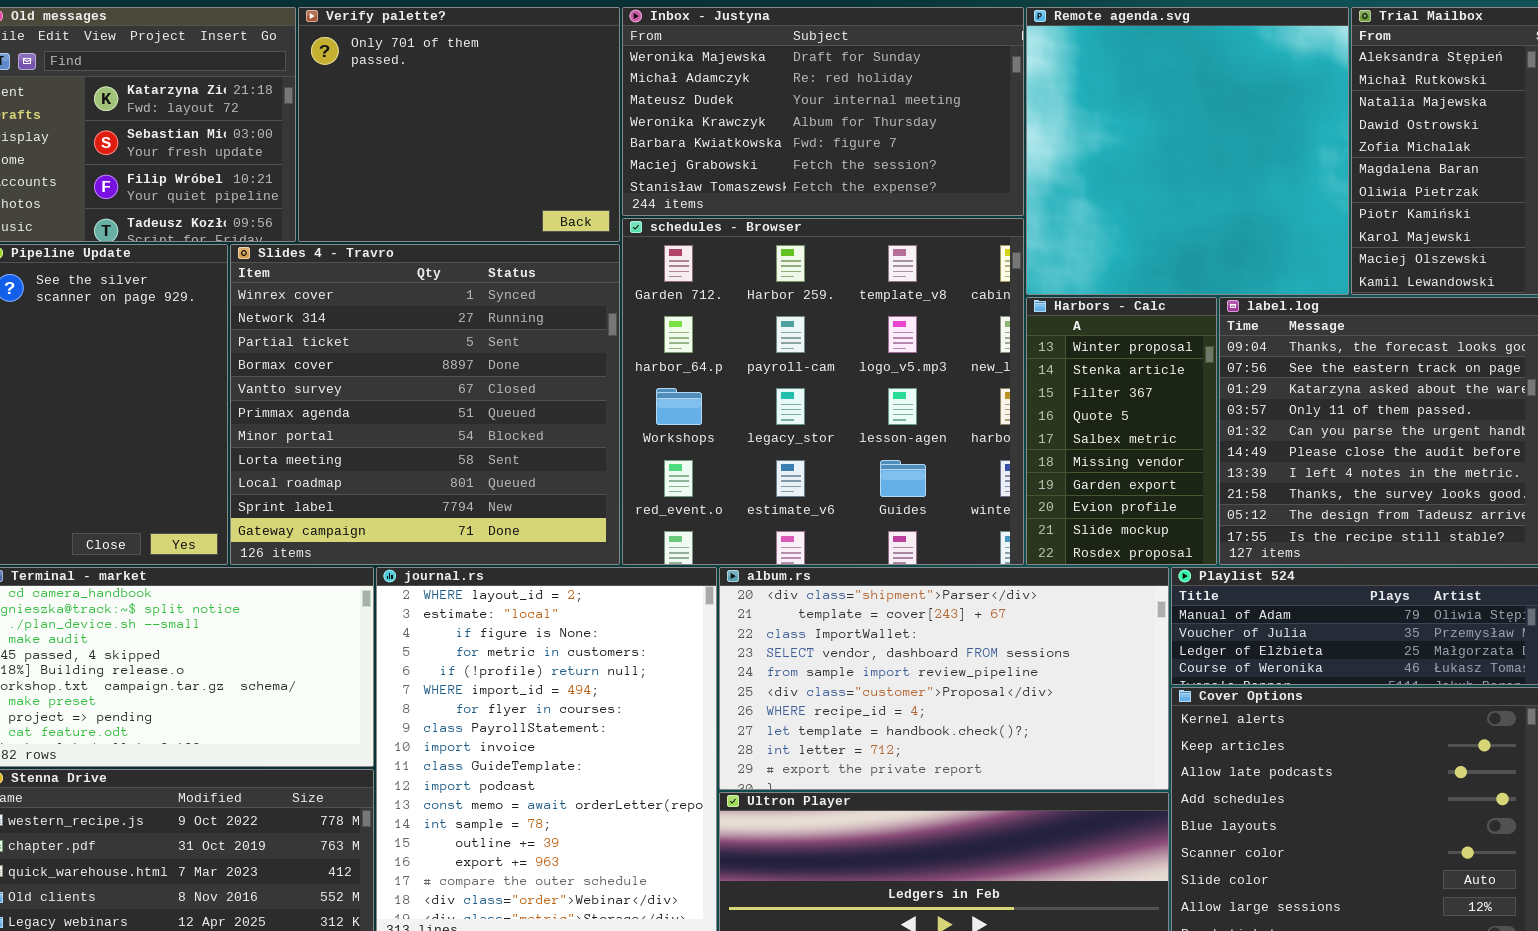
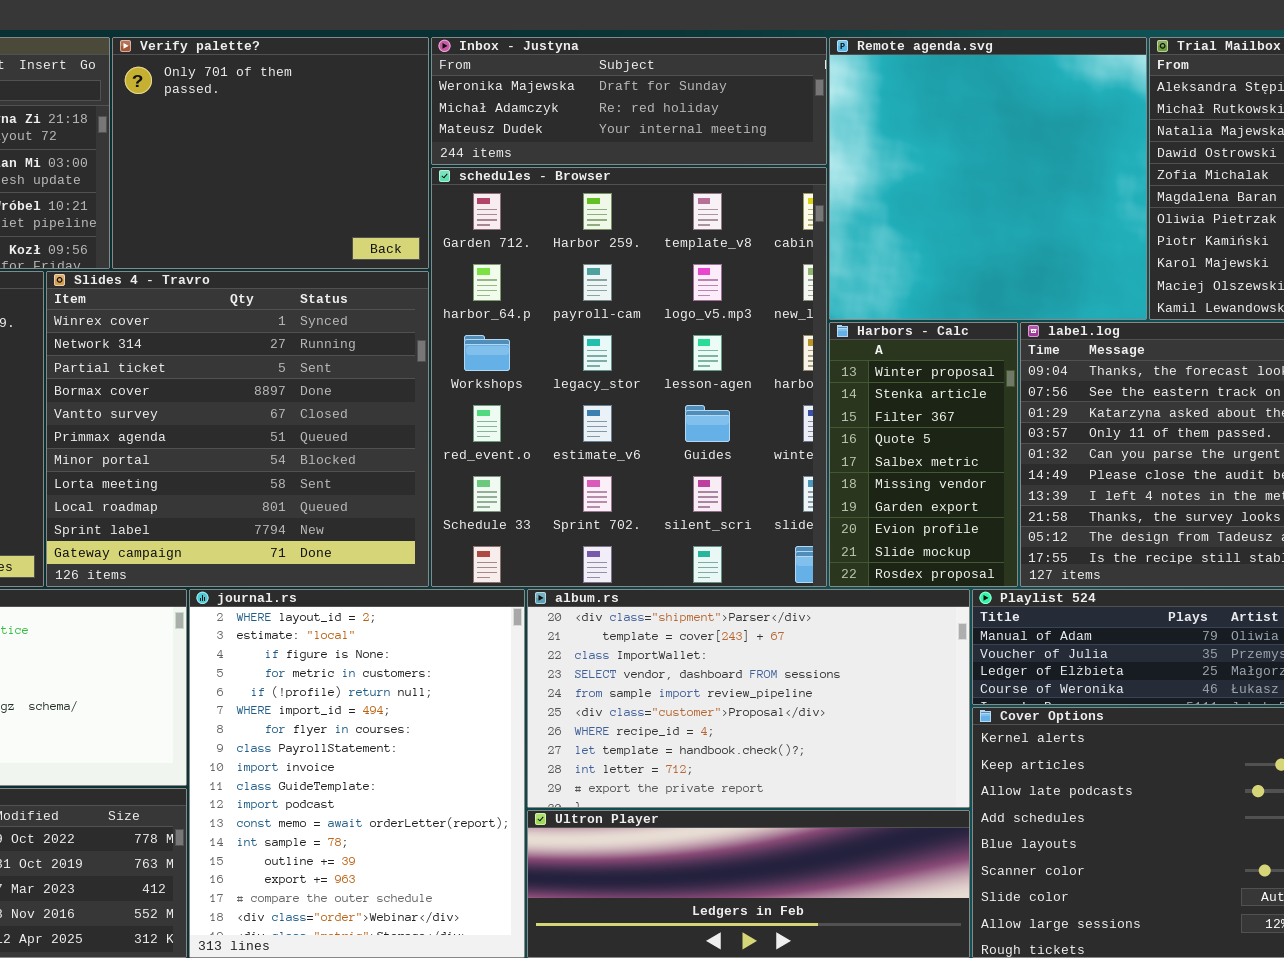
Inbox - Justyna: [622,7,1024,216] -> [431,37,827,165], resized
schedules - Browser: [622,218,1024,565] -> [431,167,827,587], resized

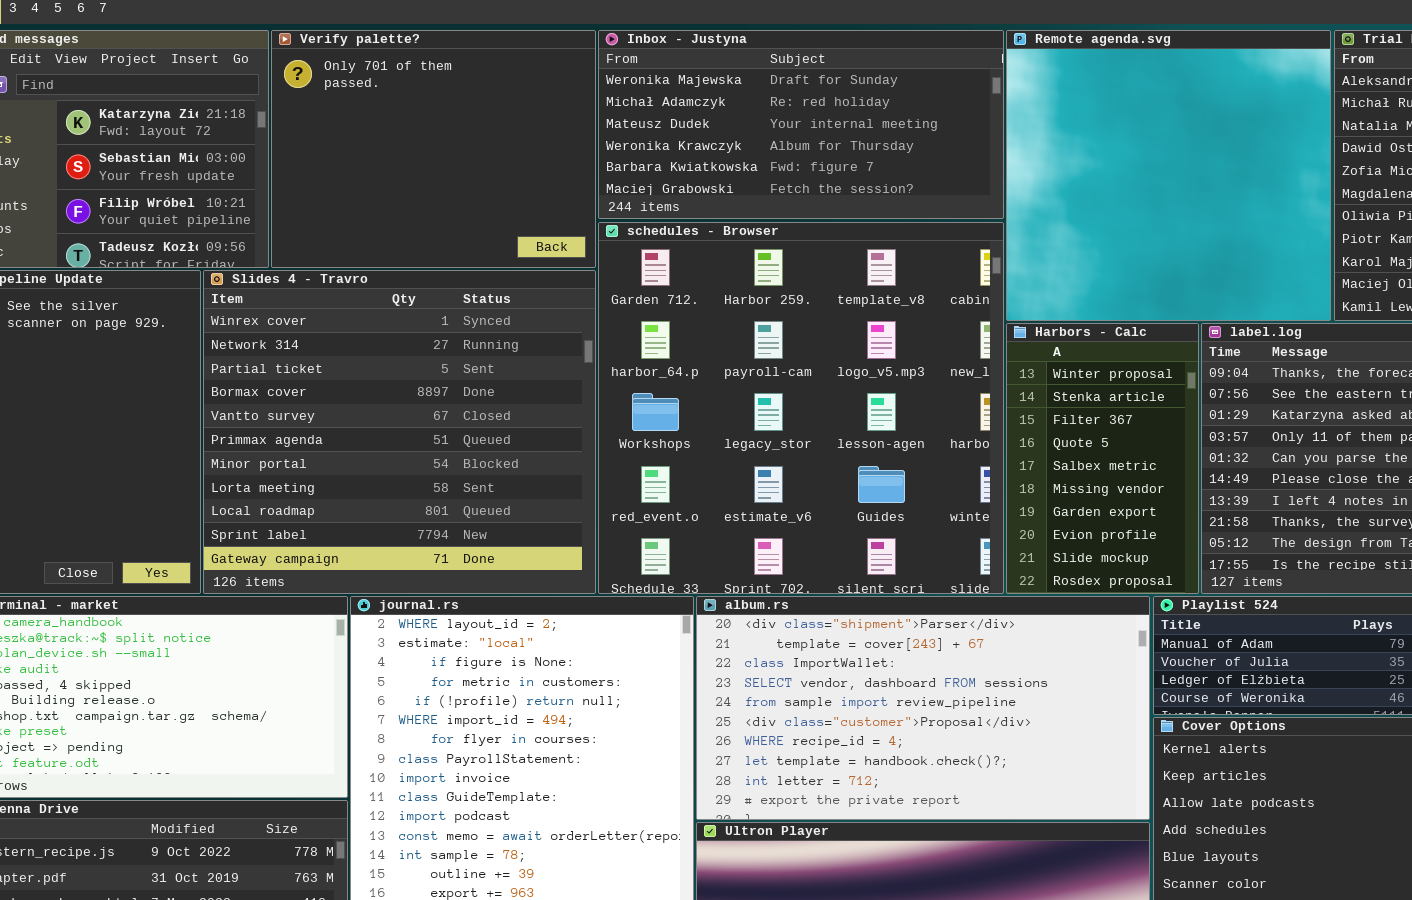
Inbox - Justyna: [431,37,827,165] -> [598,30,1004,219], resized
schedules - Browser: [431,167,827,587] -> [598,222,1004,594], resized

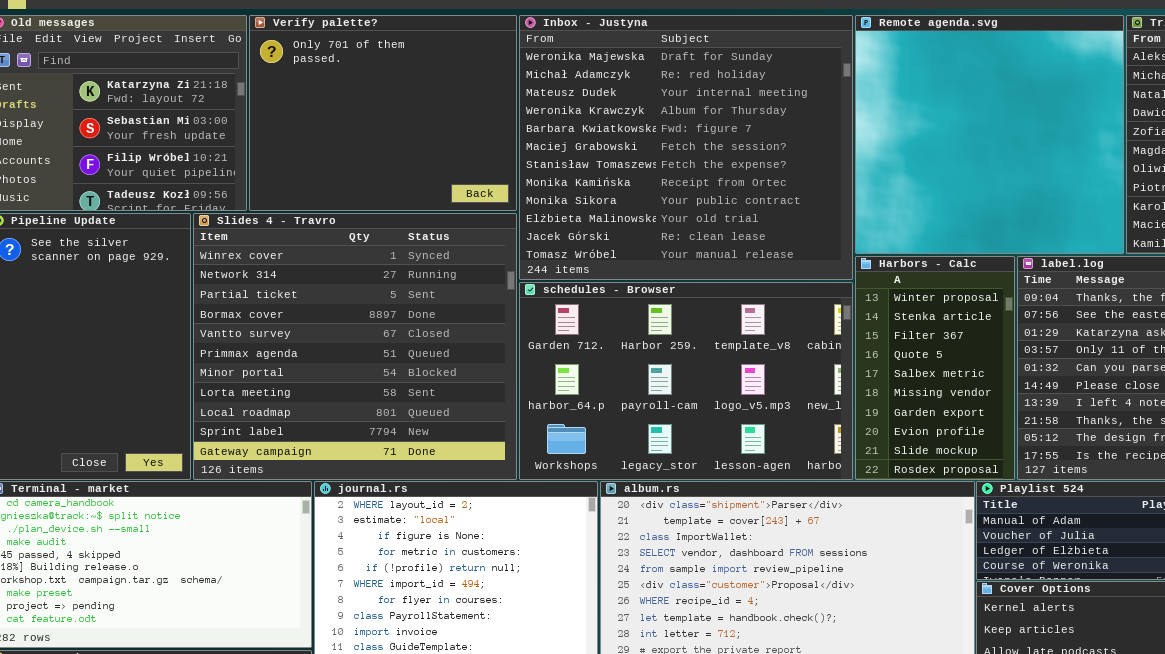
Inbox - Justyna: [598,30,1004,219] -> [519,15,853,280], resized
schedules - Browser: [598,222,1004,594] -> [519,282,853,480], resized

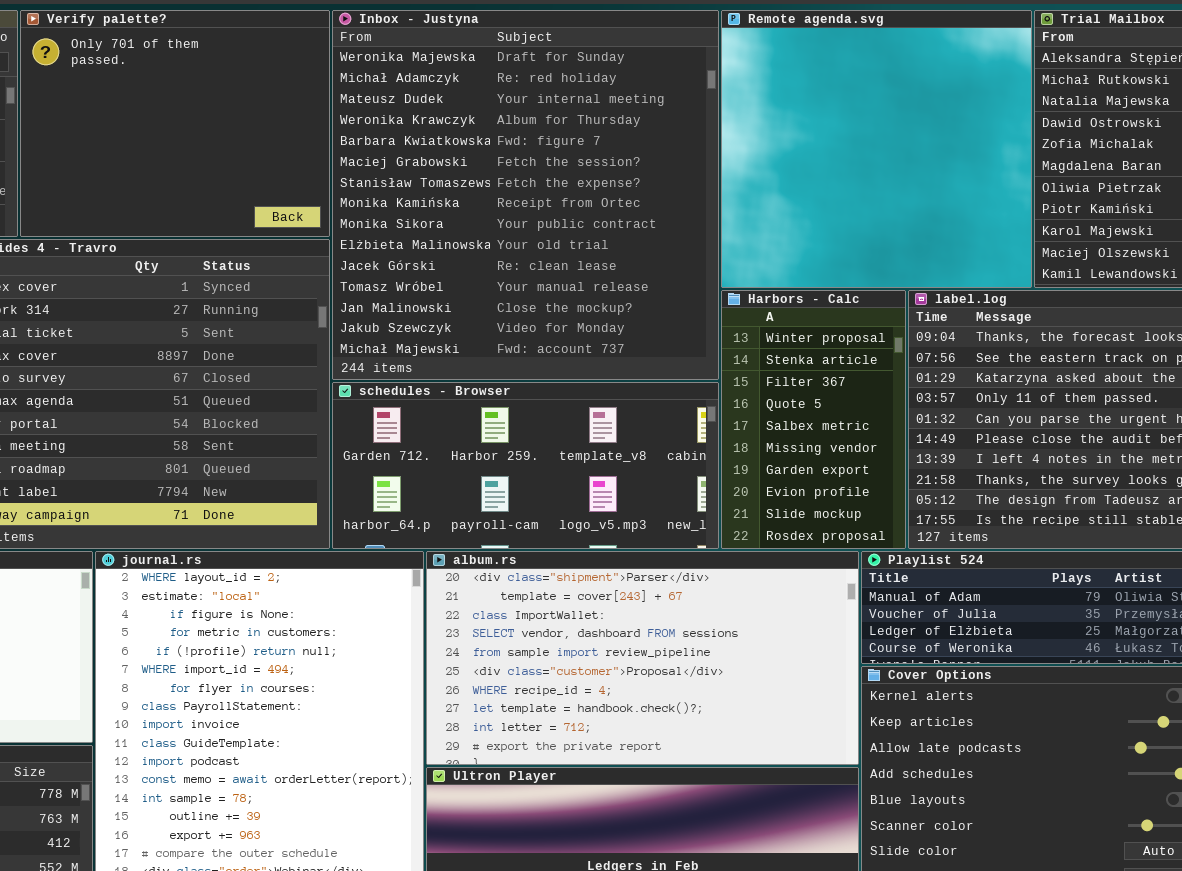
Inbox - Justyna: [519,15,853,280] -> [332,10,719,380], resized
schedules - Browser: [519,282,853,480] -> [332,382,719,549], resized

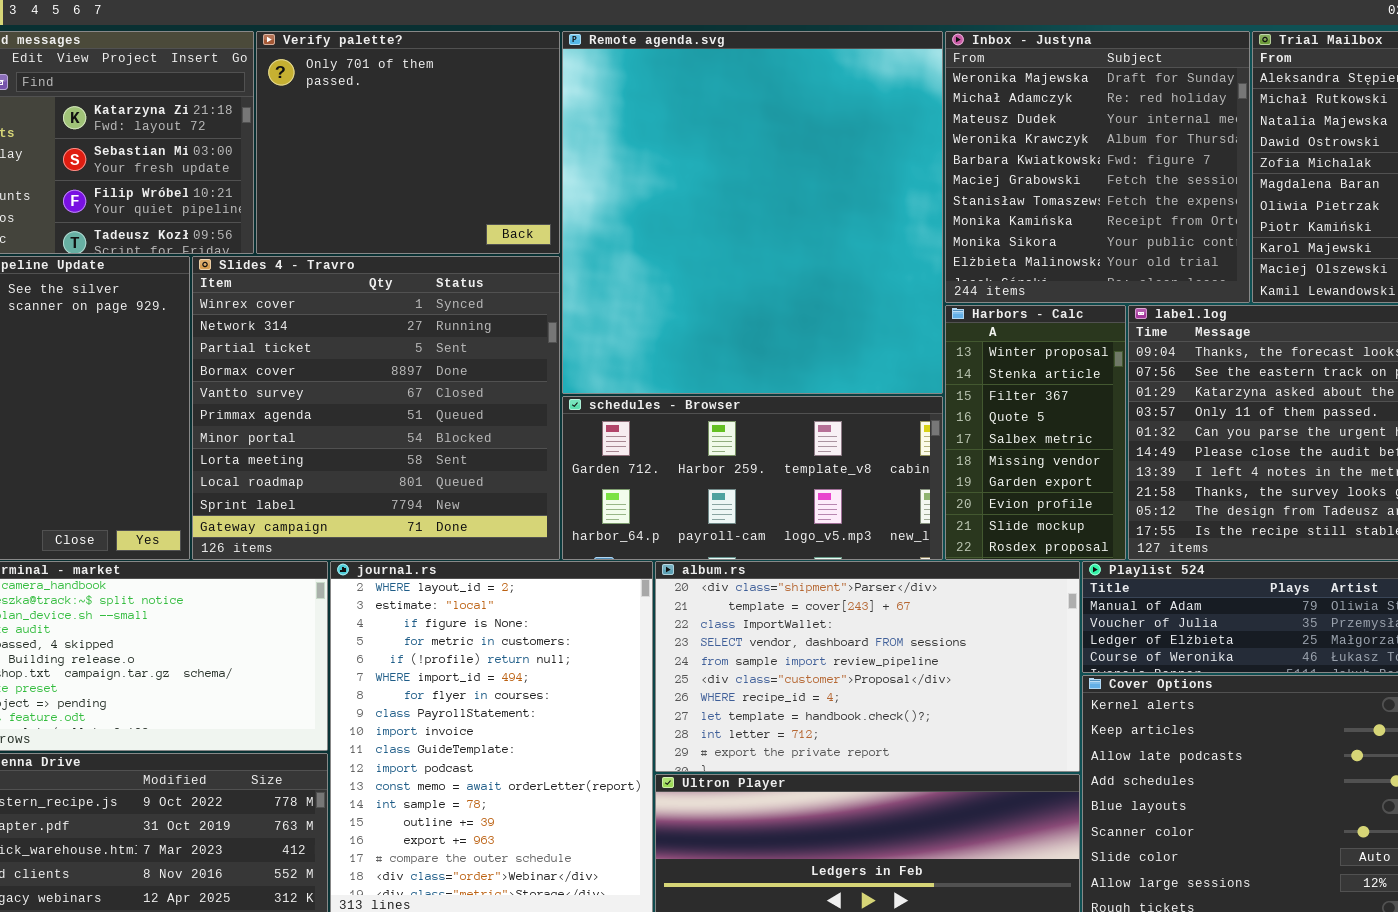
Inbox - Justyna: [332,10,719,380] -> [945,31,1250,303], moved, resized
Remote agenda.svg: [721,10,1032,288] -> [562,31,943,394], moved, resized

